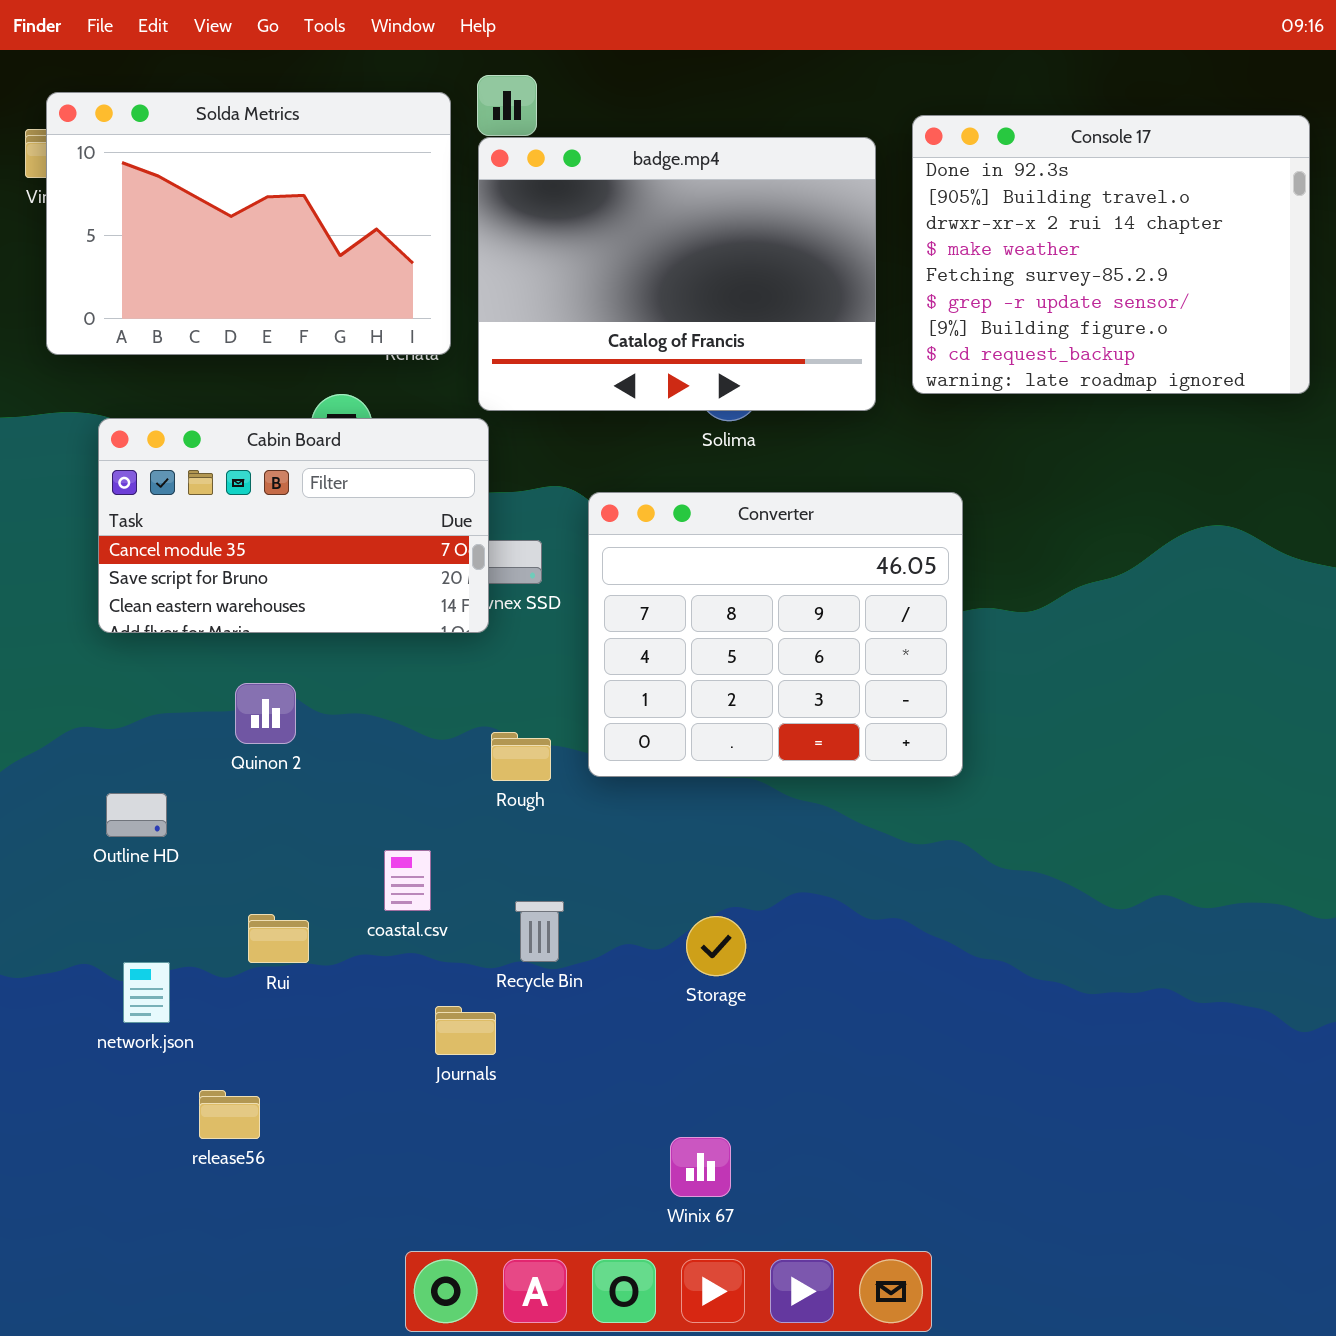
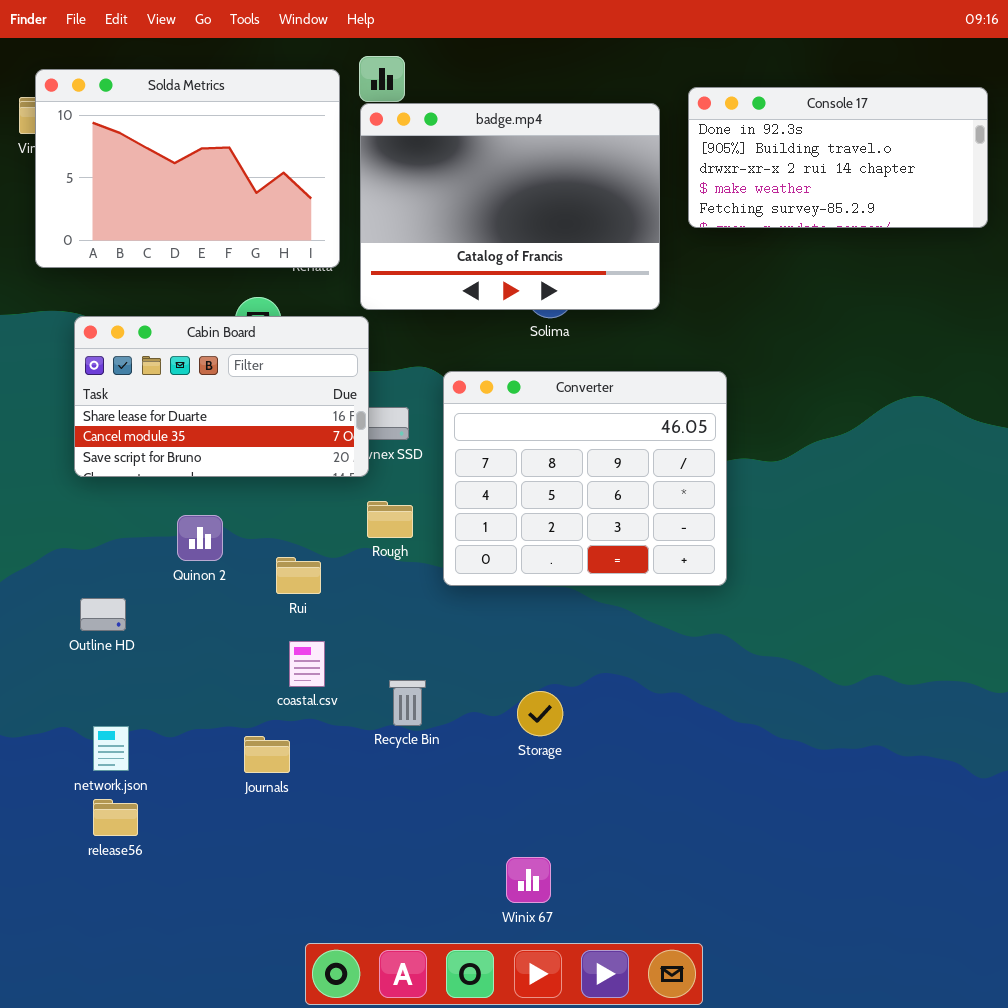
Console 17: [912,115,1310,394] -> [688,87,988,228], resized
Cabin Board: [98,418,489,633] -> [74,316,369,477], scrolled up 1 row
Rough: [491,732,551,781] -> [367,501,413,538], moved
Rui: [248,914,309,963] -> [276,557,321,594], moved
Journals: [435,1006,496,1055] -> [244,736,290,773], moved
release56: [199,1090,260,1139] -> [93,799,138,836], moved

